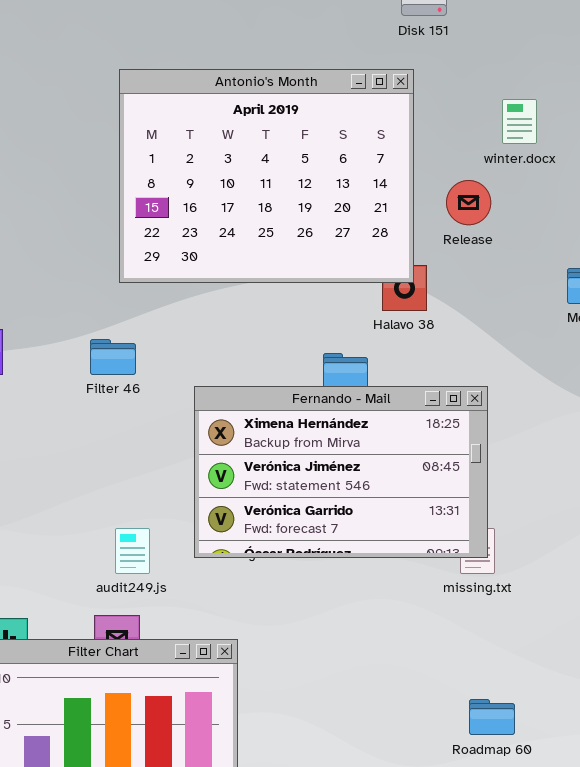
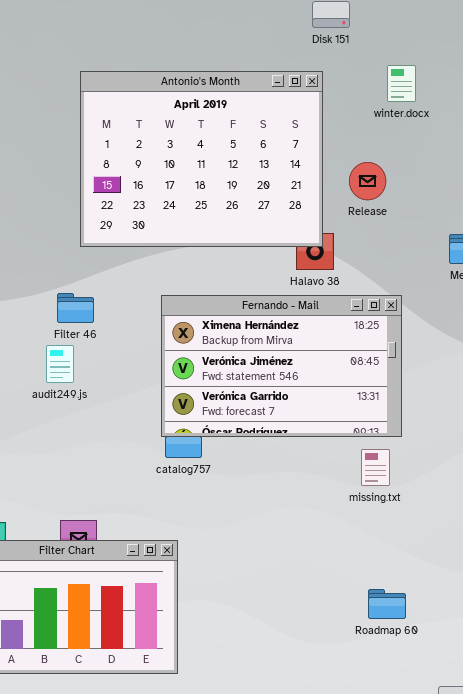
winter.docx: [502,99,537,144] -> [387,65,416,102], moved
Fernando - Mail: [194,386,488,558] -> [161,295,402,437], moved
audit249.js: [115,528,150,574] -> [46,345,74,383], moved

